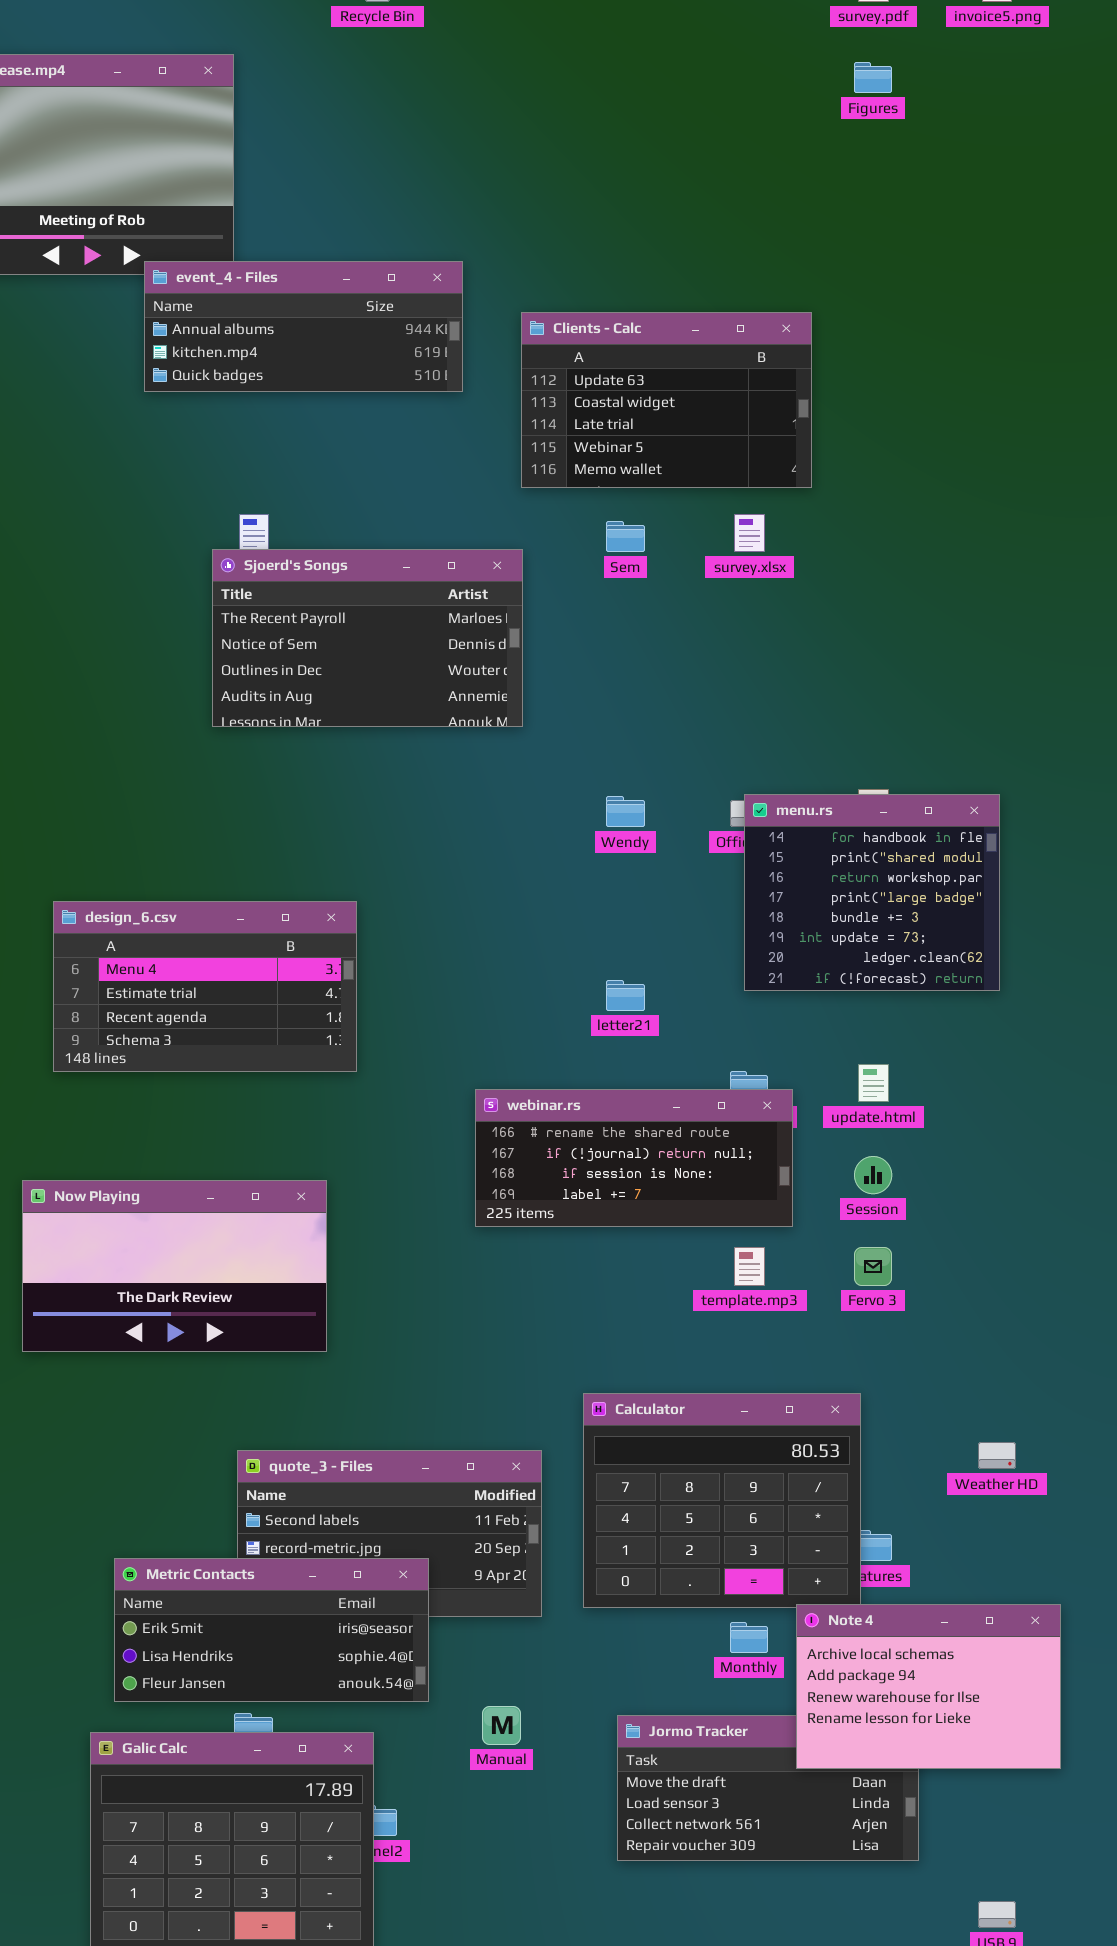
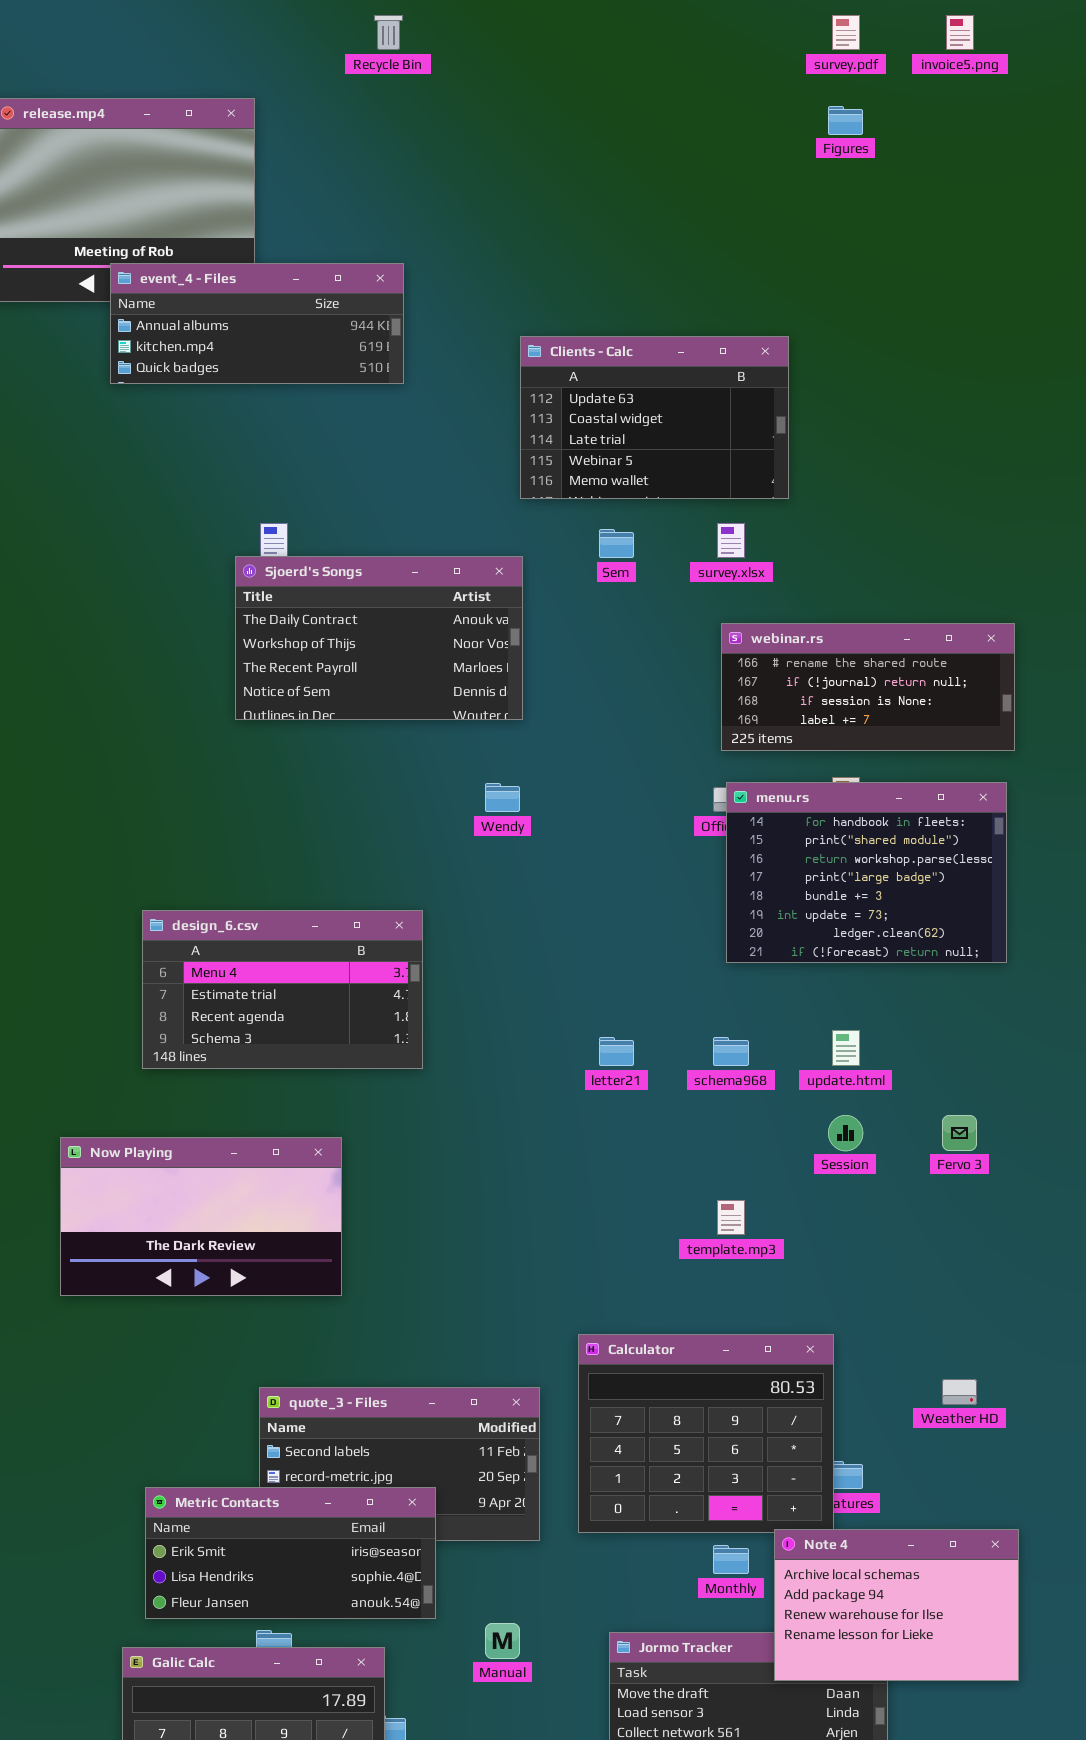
event_4 - Files: [144,261,463,392] -> [110,263,404,384], moved
Sjoerd's Songs: [212,549,523,727] -> [235,556,523,720], scrolled up 2 rows
menu.rs: [744,794,1000,991] -> [726,782,1007,963], resized
Wendy: [606,796,645,827] -> [485,783,520,812], moved
design_6.csv: [53,901,357,1072] -> [142,910,423,1069], moved
letter21: [606,980,645,1011] -> [599,1037,634,1066], moved
webinar.rs: [475,1089,793,1227] -> [721,623,1015,751], moved
Fervo 3: [854,1247,892,1286] -> [942,1115,977,1151], moved

